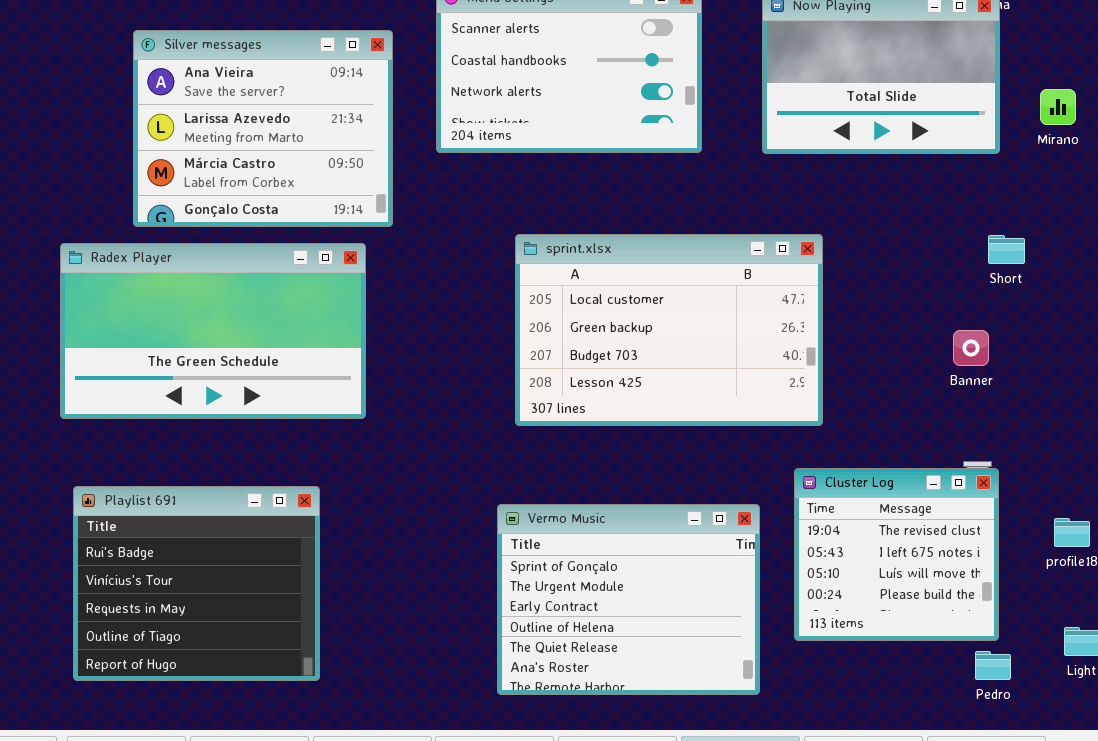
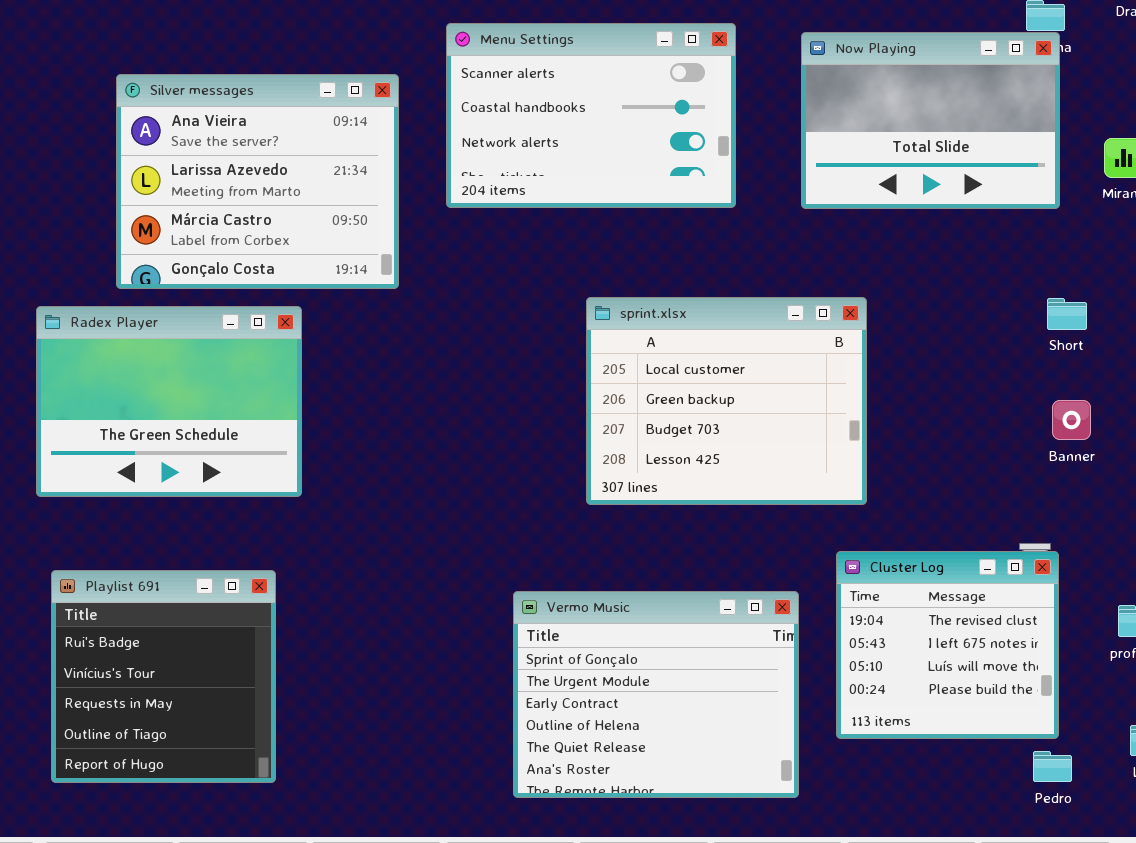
sprint.xlsx: [515,234,823,426] -> [586,297,867,505], resized
Radex Player: [60,243,366,419] -> [36,306,302,497], resized
Banner: [953,330,989,366] -> [1052,400,1091,440], moved
Playlist 691: [73,486,320,681] -> [51,570,276,783], resized

